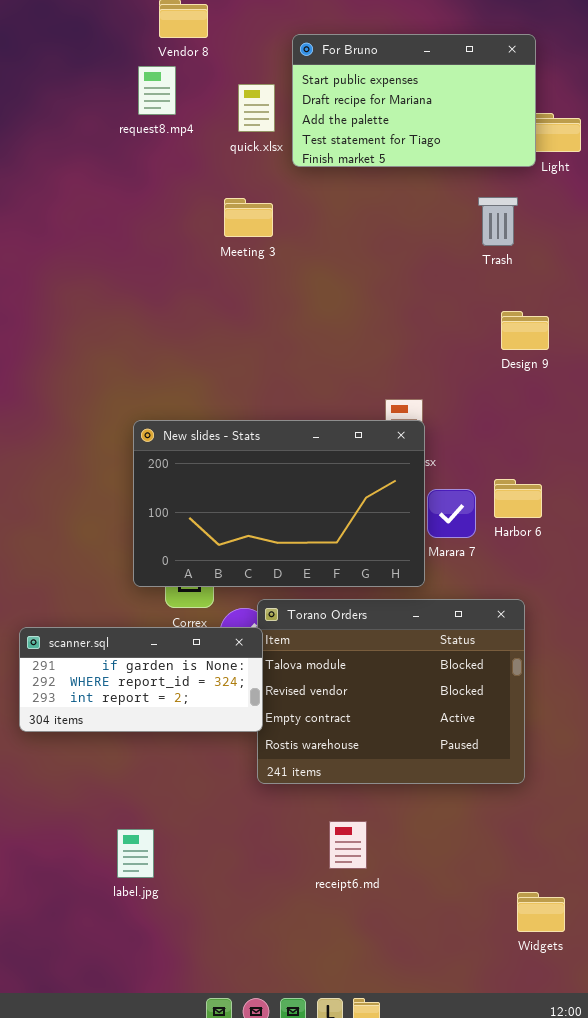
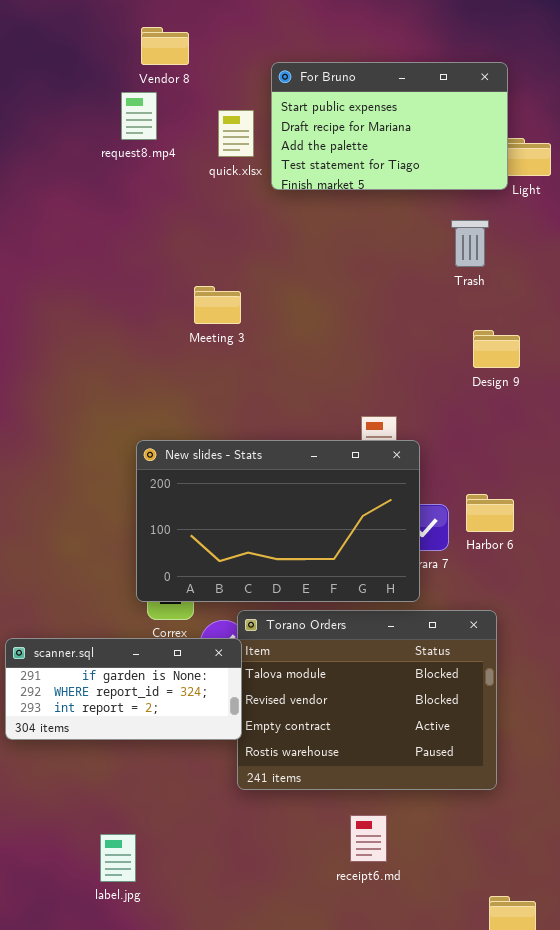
Meeting 3: [224,198,273,237] -> [194,286,241,324], moved
New slides - Stats: [133,420,425,587] -> [136,440,420,602], moved
receipt6.md: [329,821,367,869] -> [350,815,387,862], moved

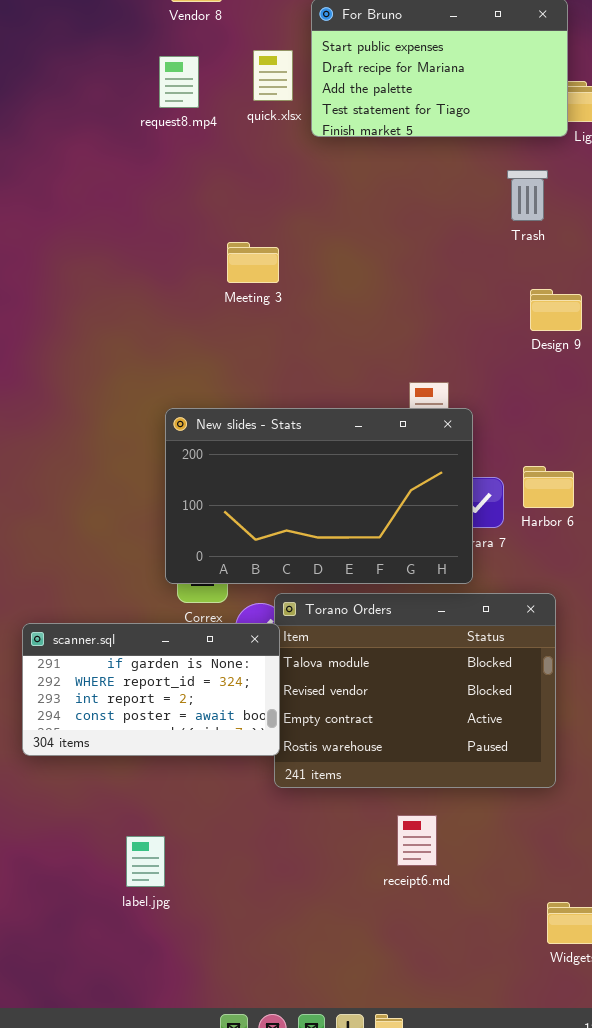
request8.mp4: [121,92,157,140] -> [159,56,199,108], moved
scanner.sql: [5,638,242,740] -> [22,623,280,756], resized

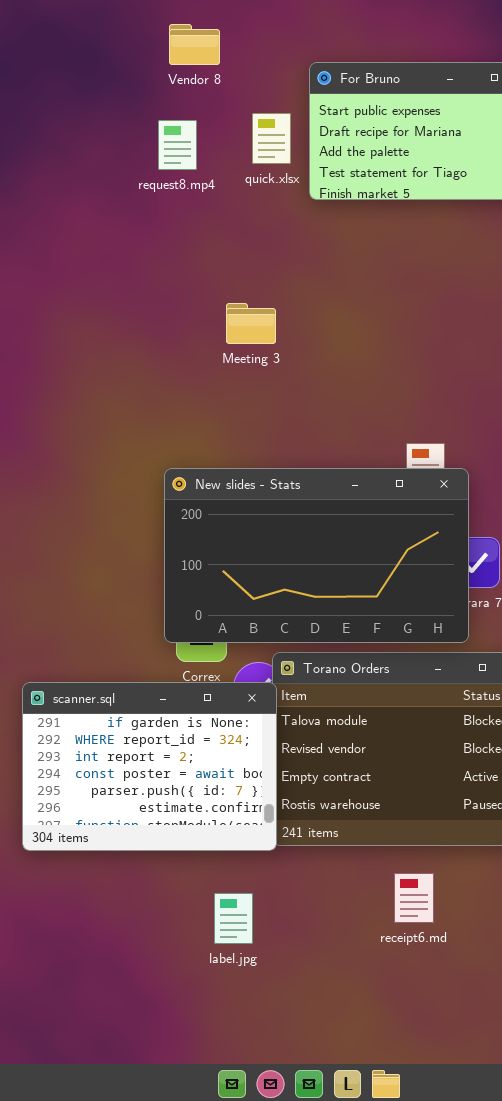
scanner.sql: [22,623,280,756] -> [22,682,277,851], resized
label.jpg: [126,836,165,887] -> [214,893,253,944], moved

